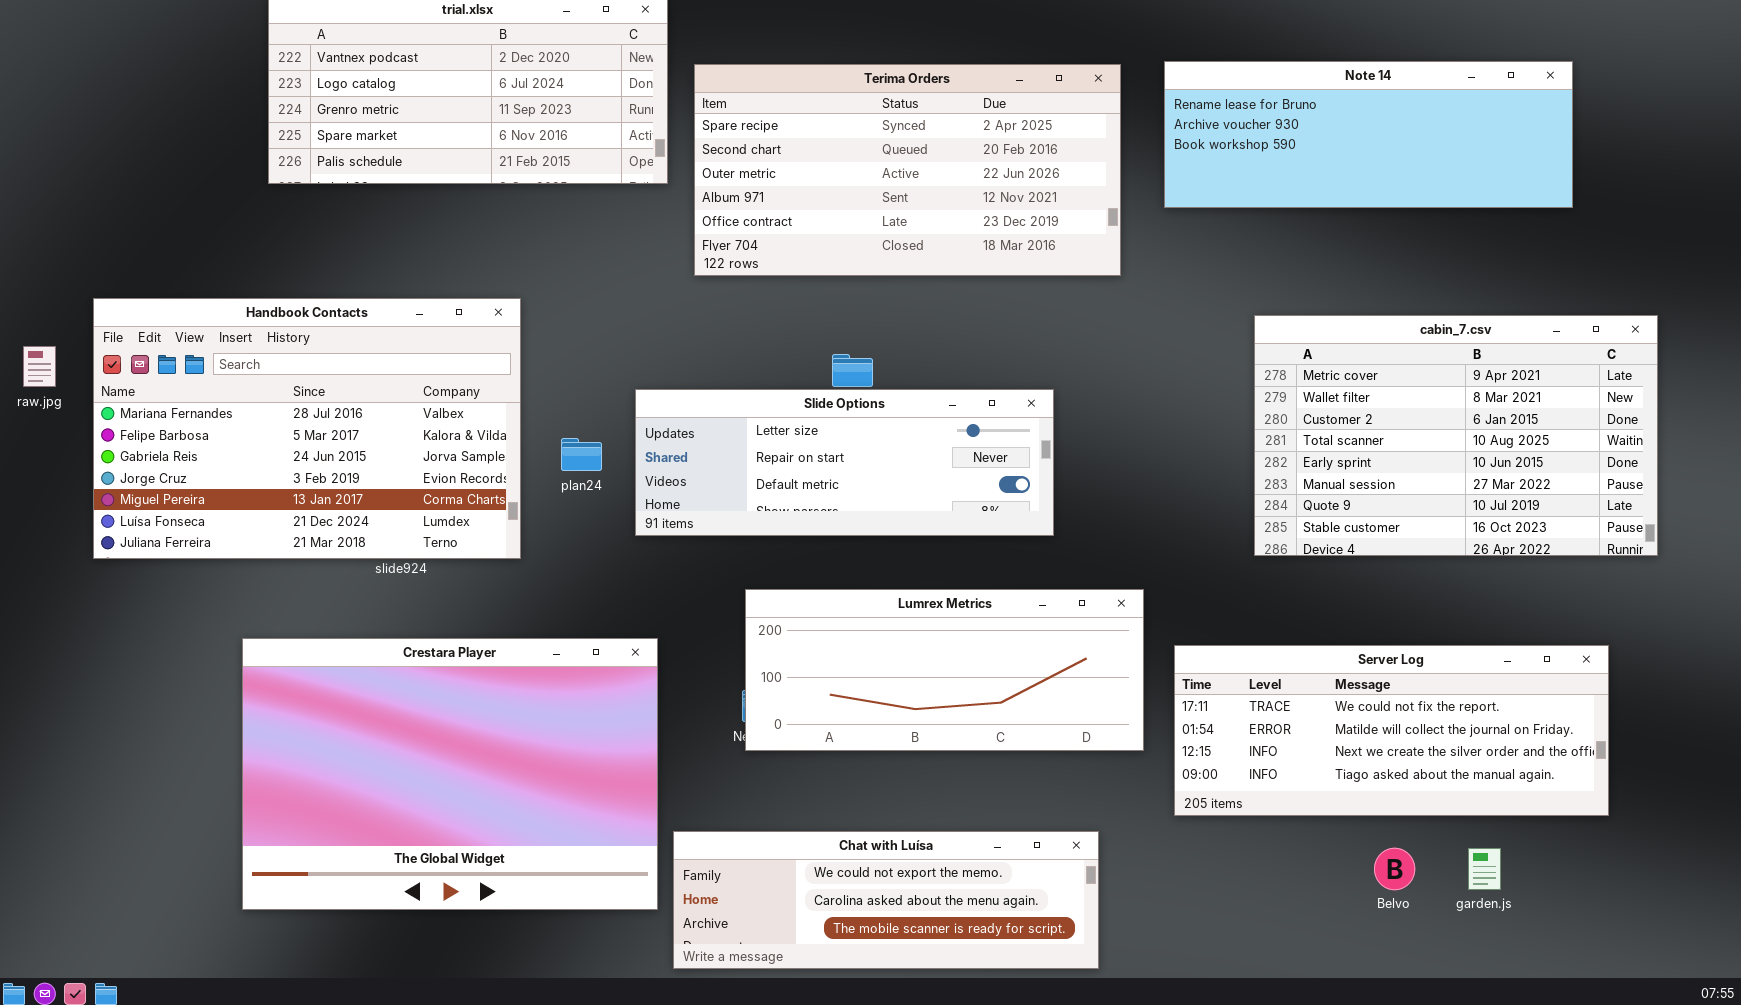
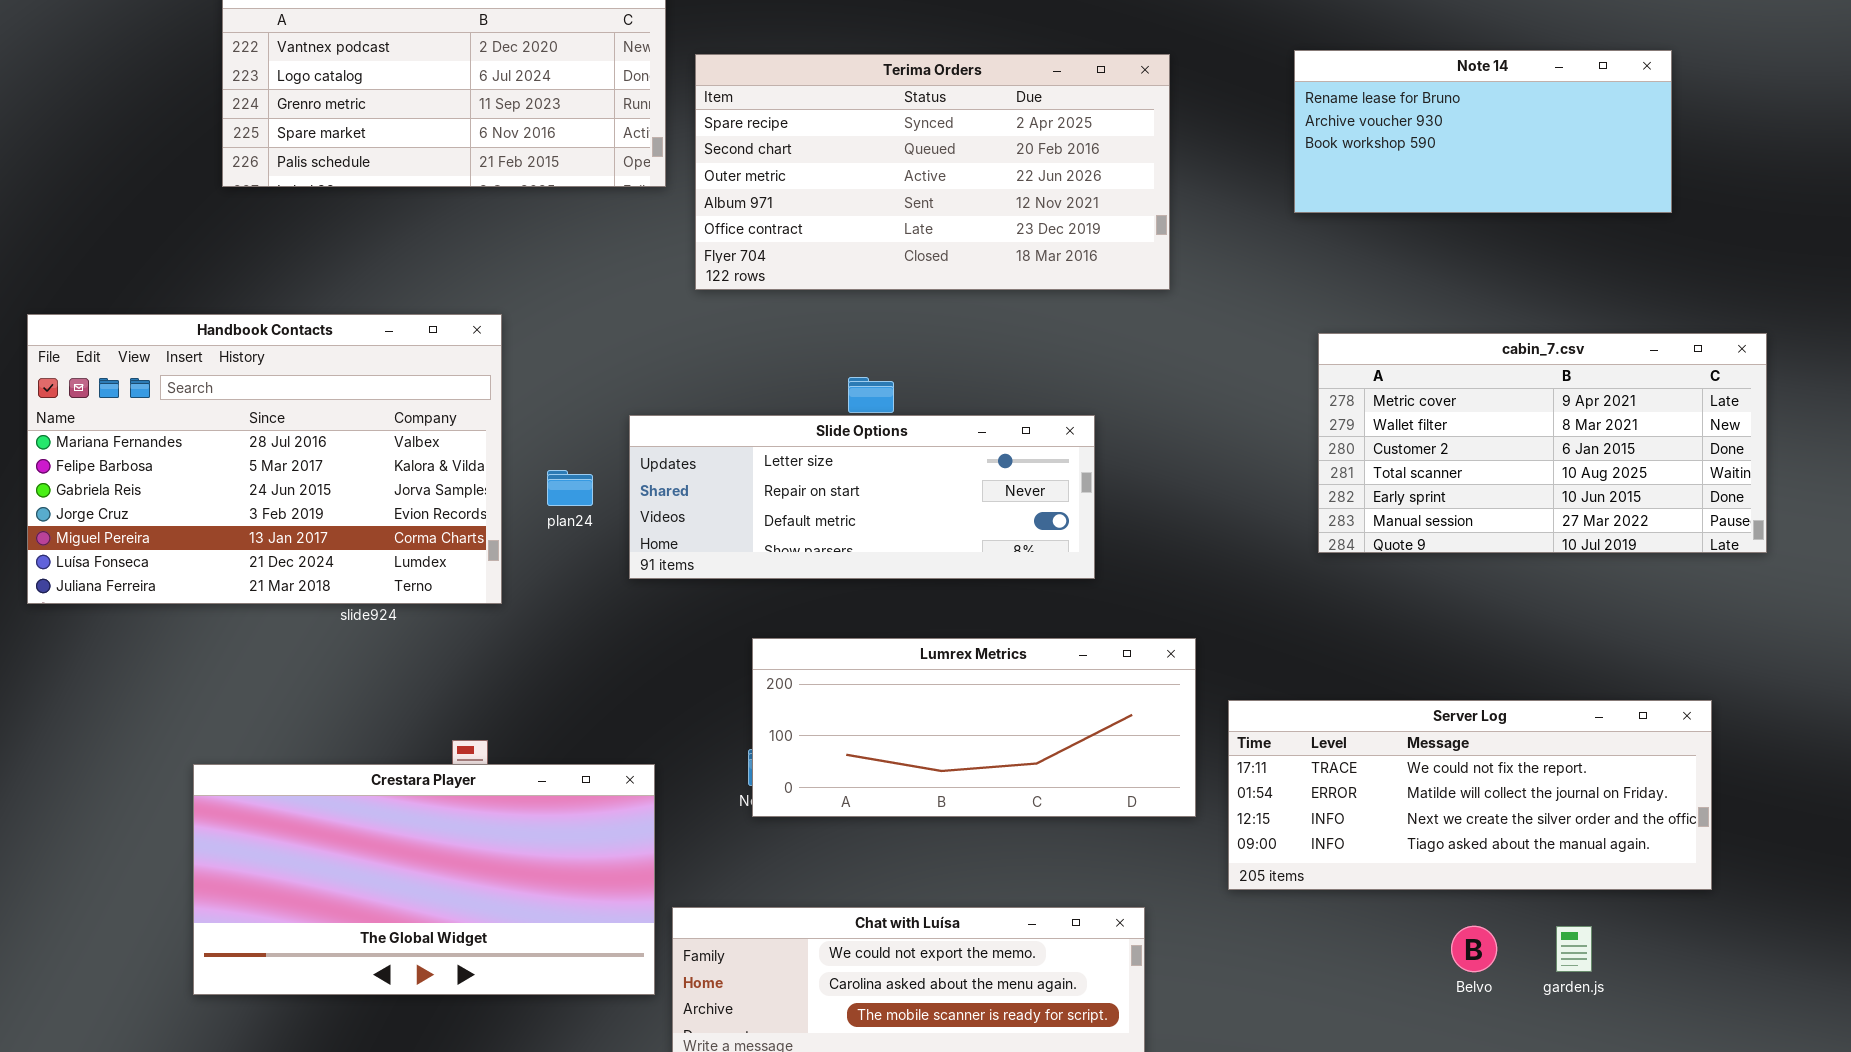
Note 14: [1164,61,1573,208] -> [1294,50,1672,213], resized
cabin_7.csv: [1254,315,1658,556] -> [1318,333,1767,553], resized
Crestara Player: [242,638,658,910] -> [193,764,655,995], resized

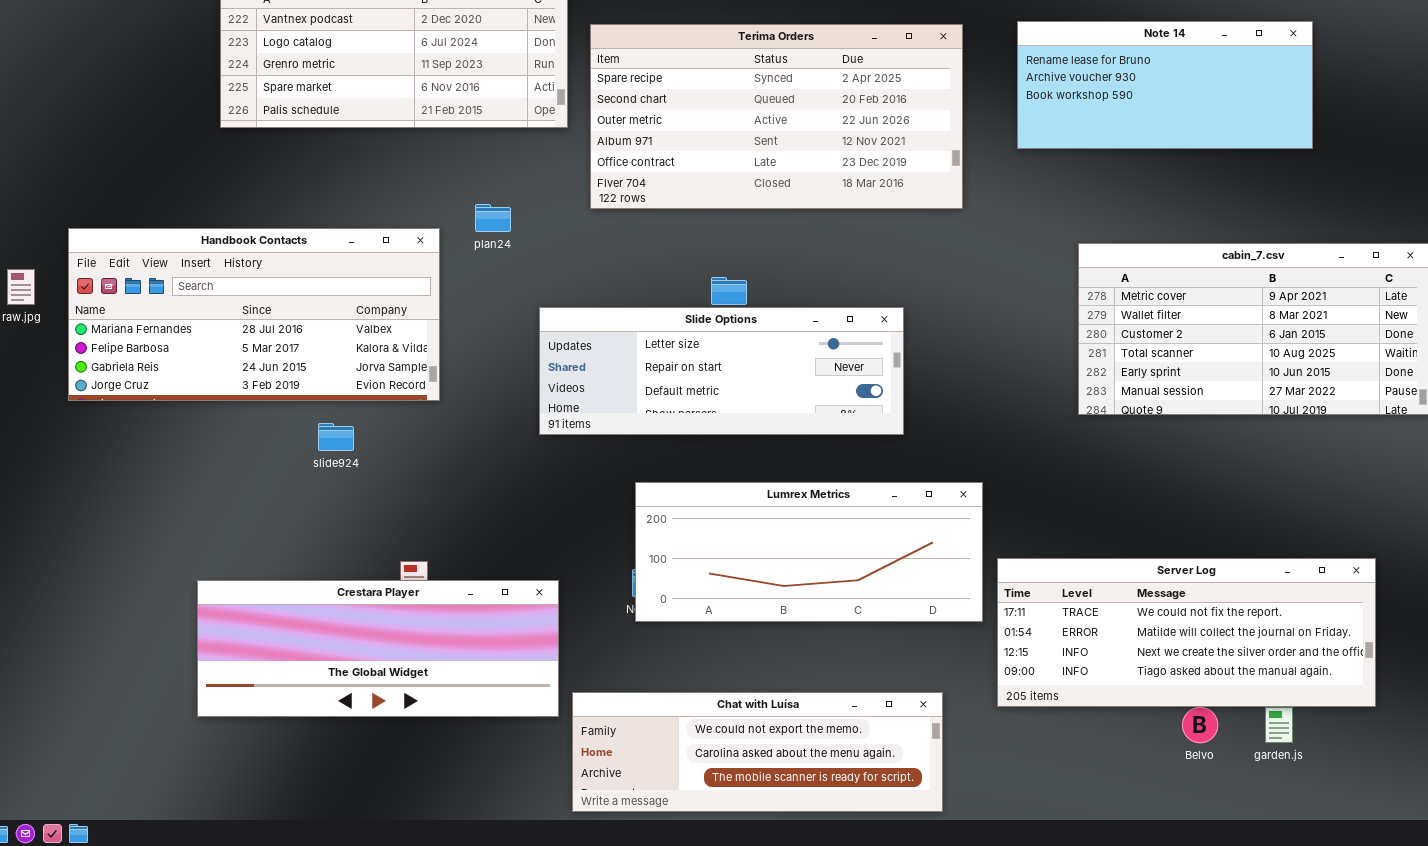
Note 14: [1294,50,1672,213] -> [1017,21,1313,149], moved
Handbook Contacts: [27,314,502,604] -> [68,228,440,401], resized
plan24: [547,470,593,506] -> [475,204,511,232], moved
Server Log: [1228,700,1712,890] -> [997,558,1376,707], moved
Crestara Player: [193,764,655,995] -> [197,580,559,717], resized

